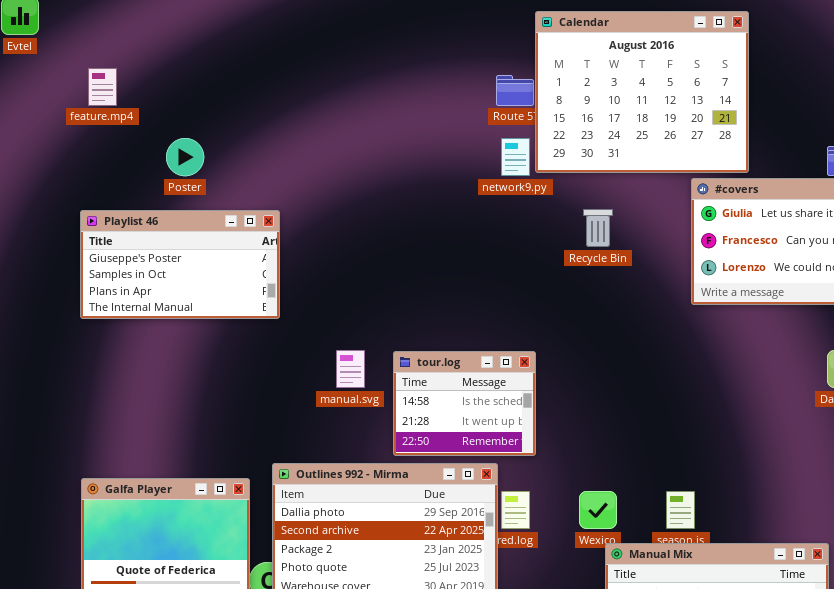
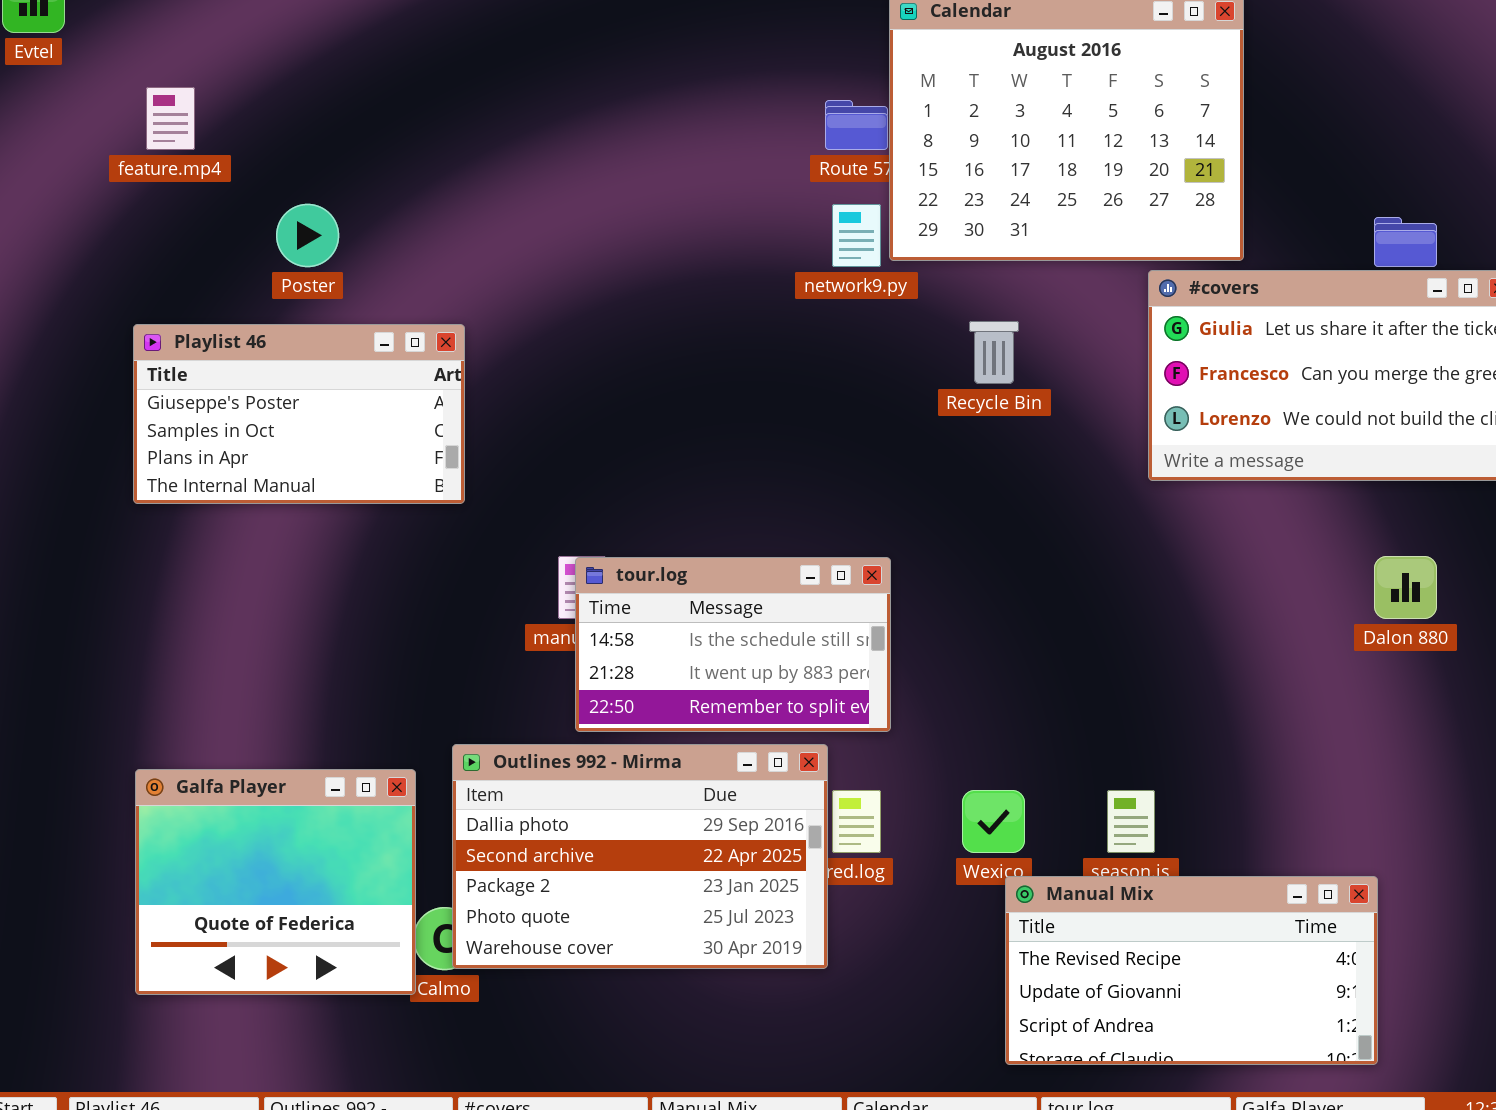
tour.log: [393,351,536,456] -> [575,557,891,732], resized

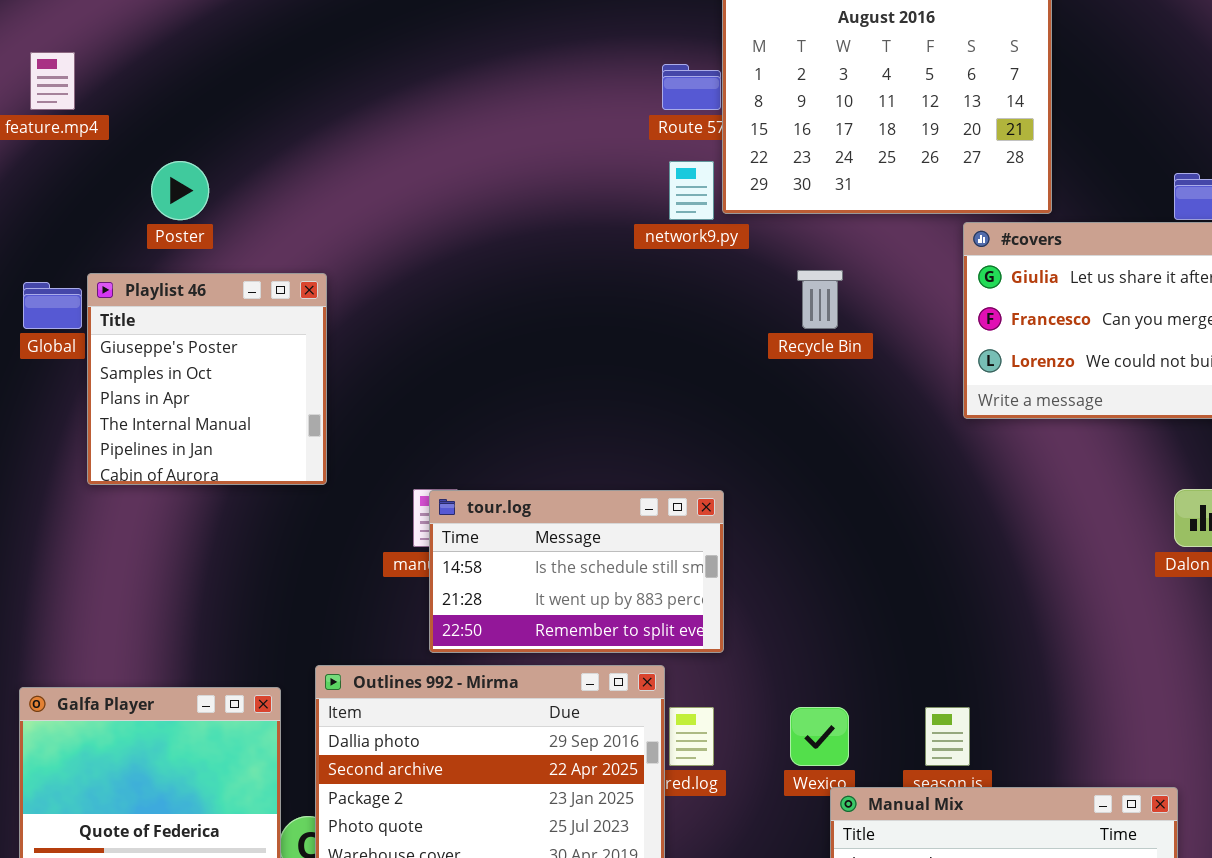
Playlist 46: [133,324,465,504] -> [87,273,327,485], resized

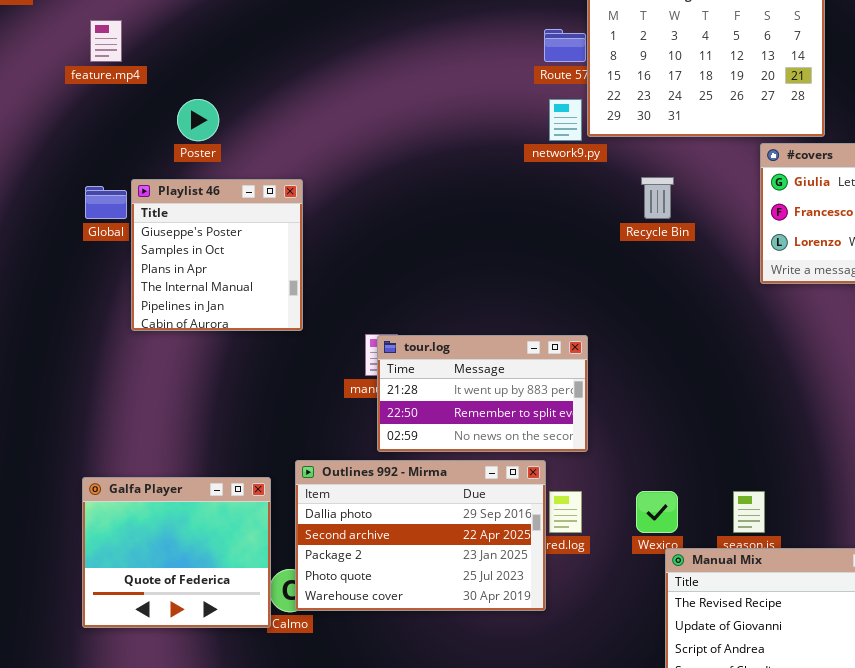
tour.log: [429,490,724,653] -> [377,335,588,452], scrolled down 1 row

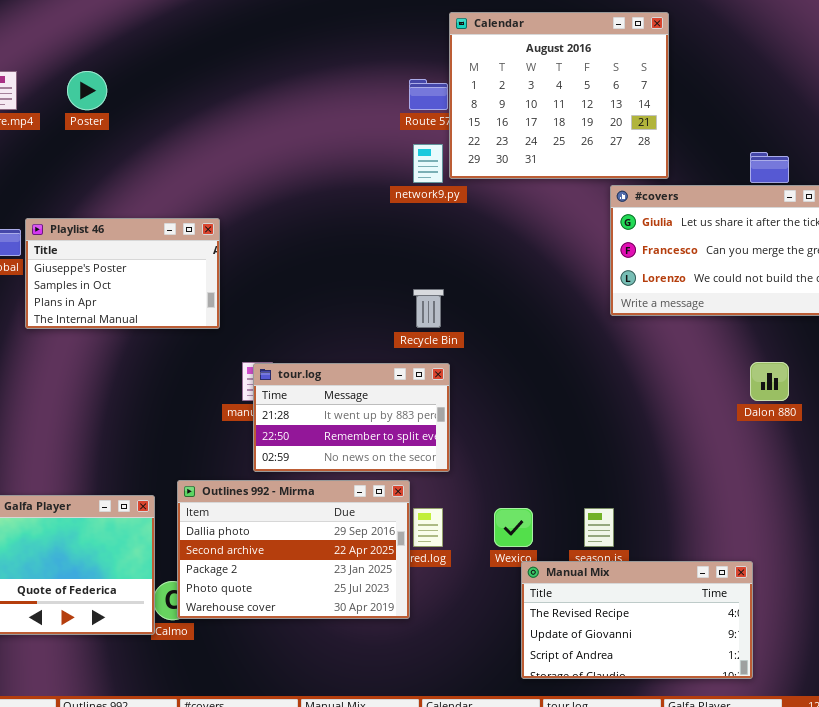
Poster: [177,99,219,141] -> [67,71,107,110], moved
Recycle Bin: [641,177,674,219] -> [413,289,444,328], moved
Playlist 46: [131,179,303,331] -> [25,218,220,329], resized

